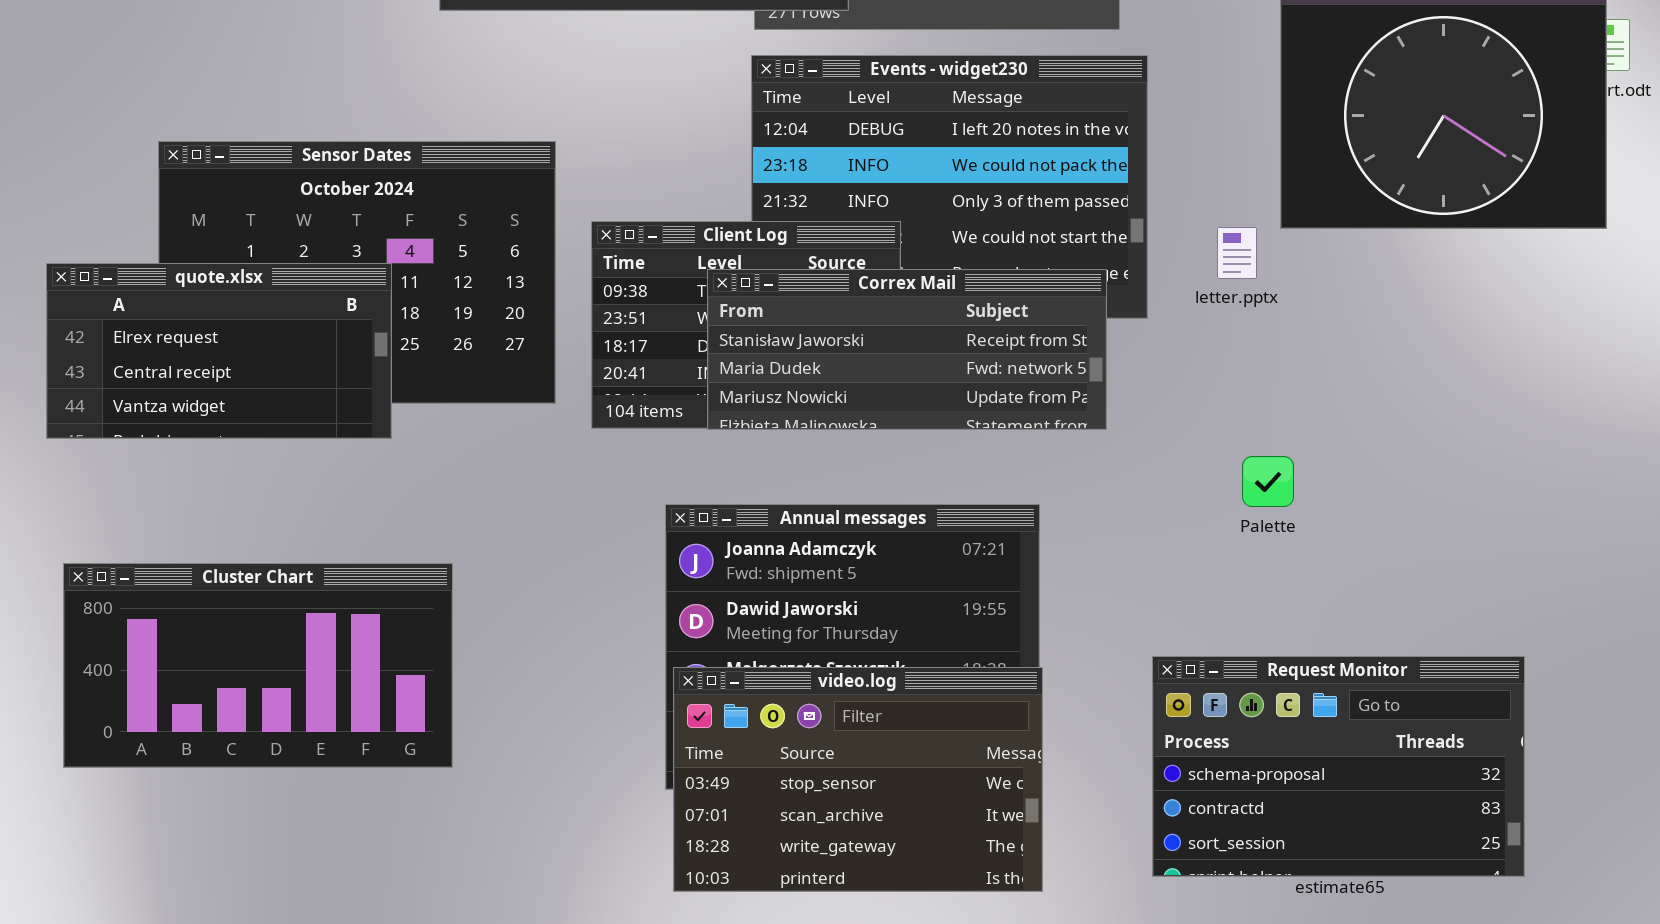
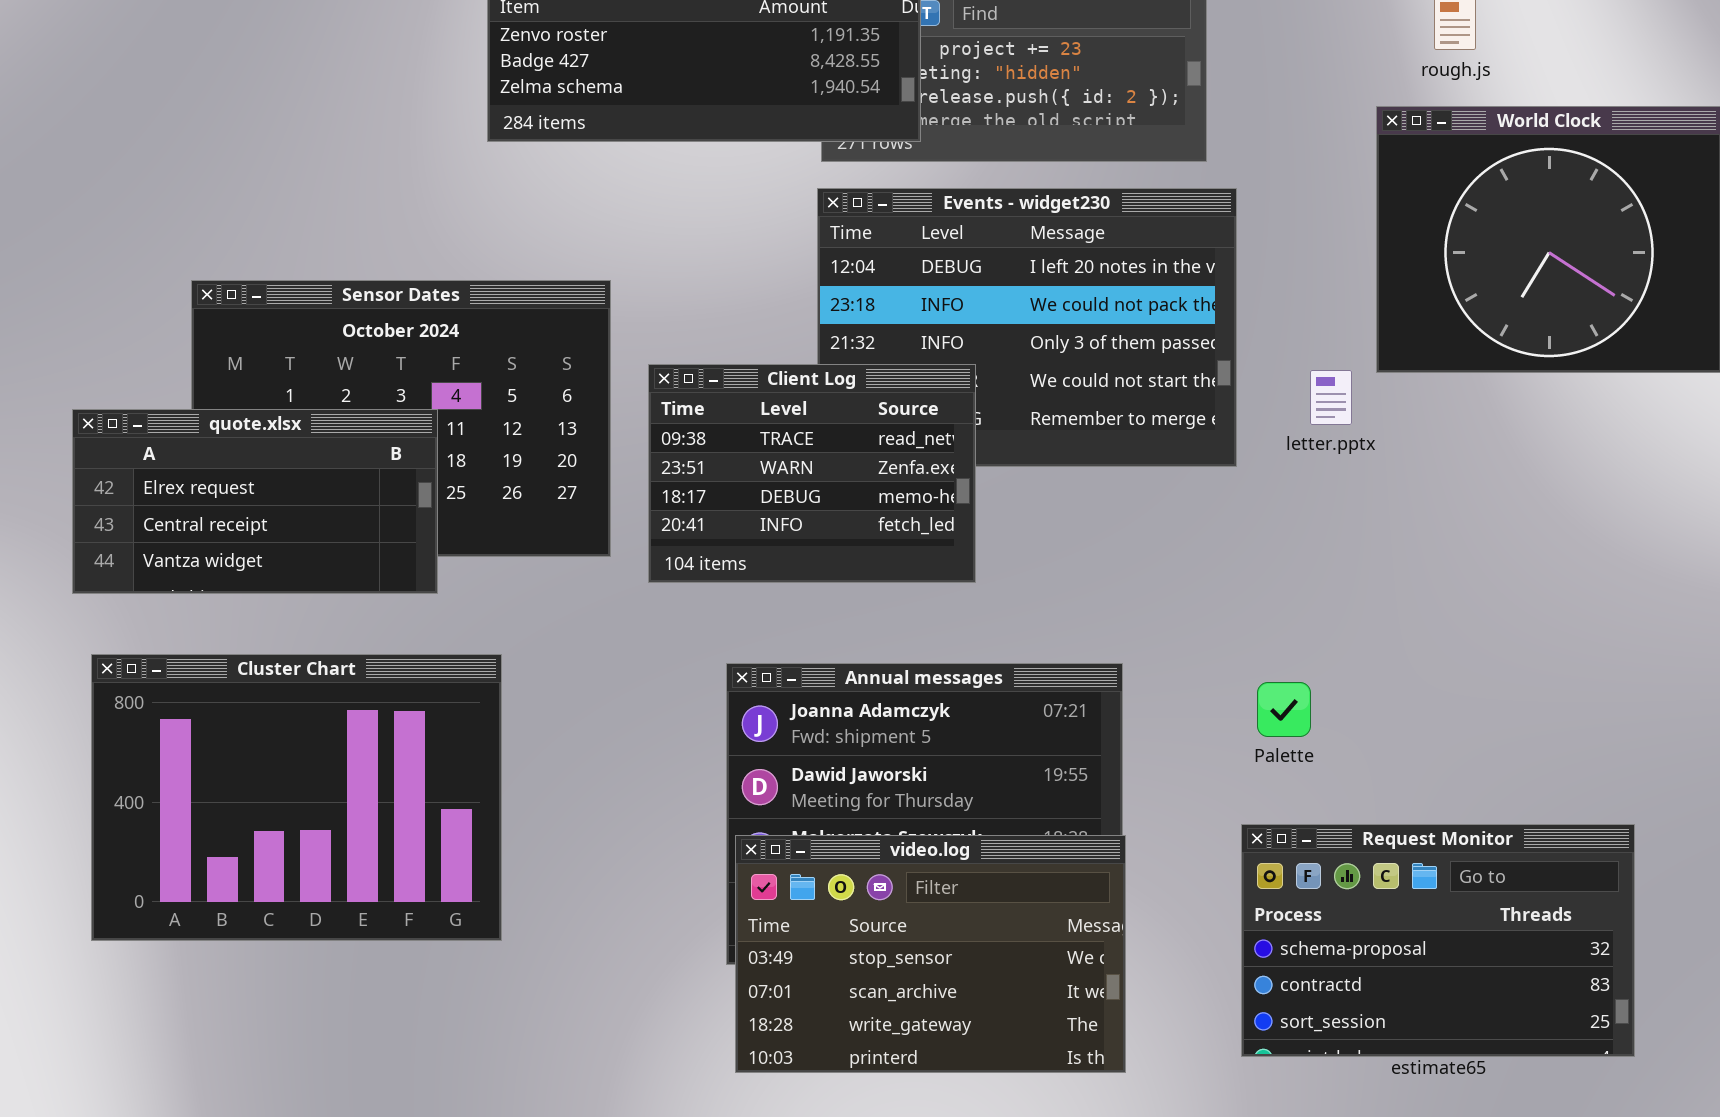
Correx Mail: [707,269,1107,430] -> none, closed
Palette: [1242,456,1294,507] -> [1257,682,1311,737], moved
Cluster Chart: [63,563,453,768] -> [91,654,502,941], resized

